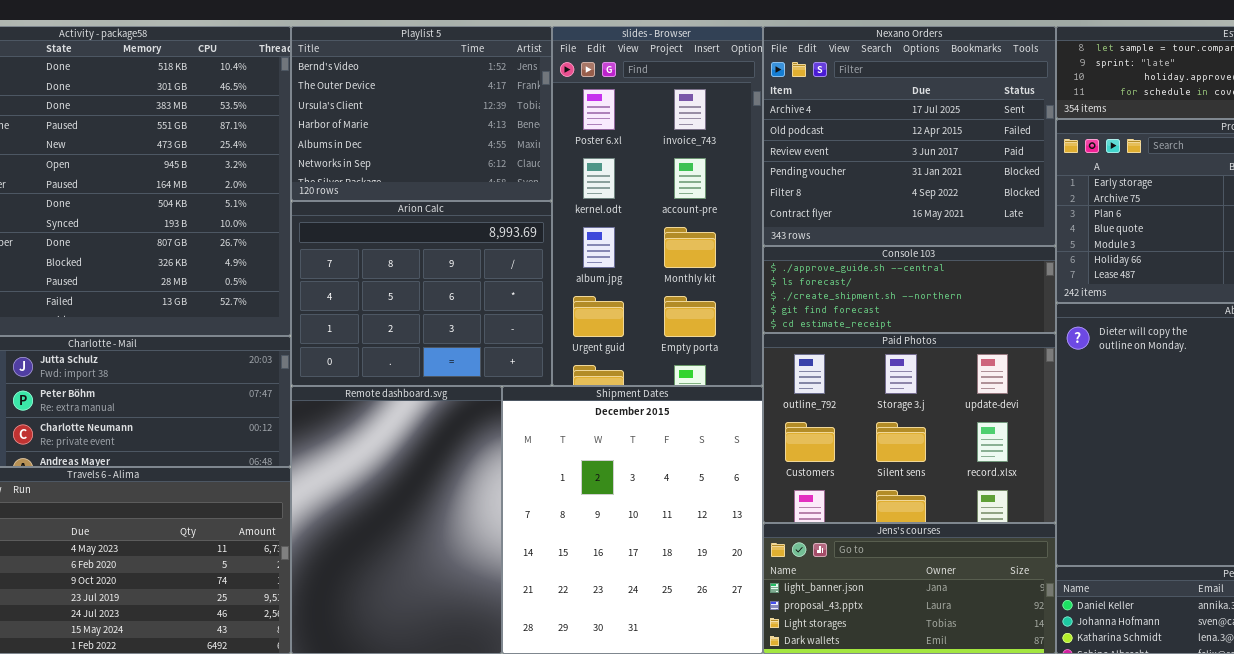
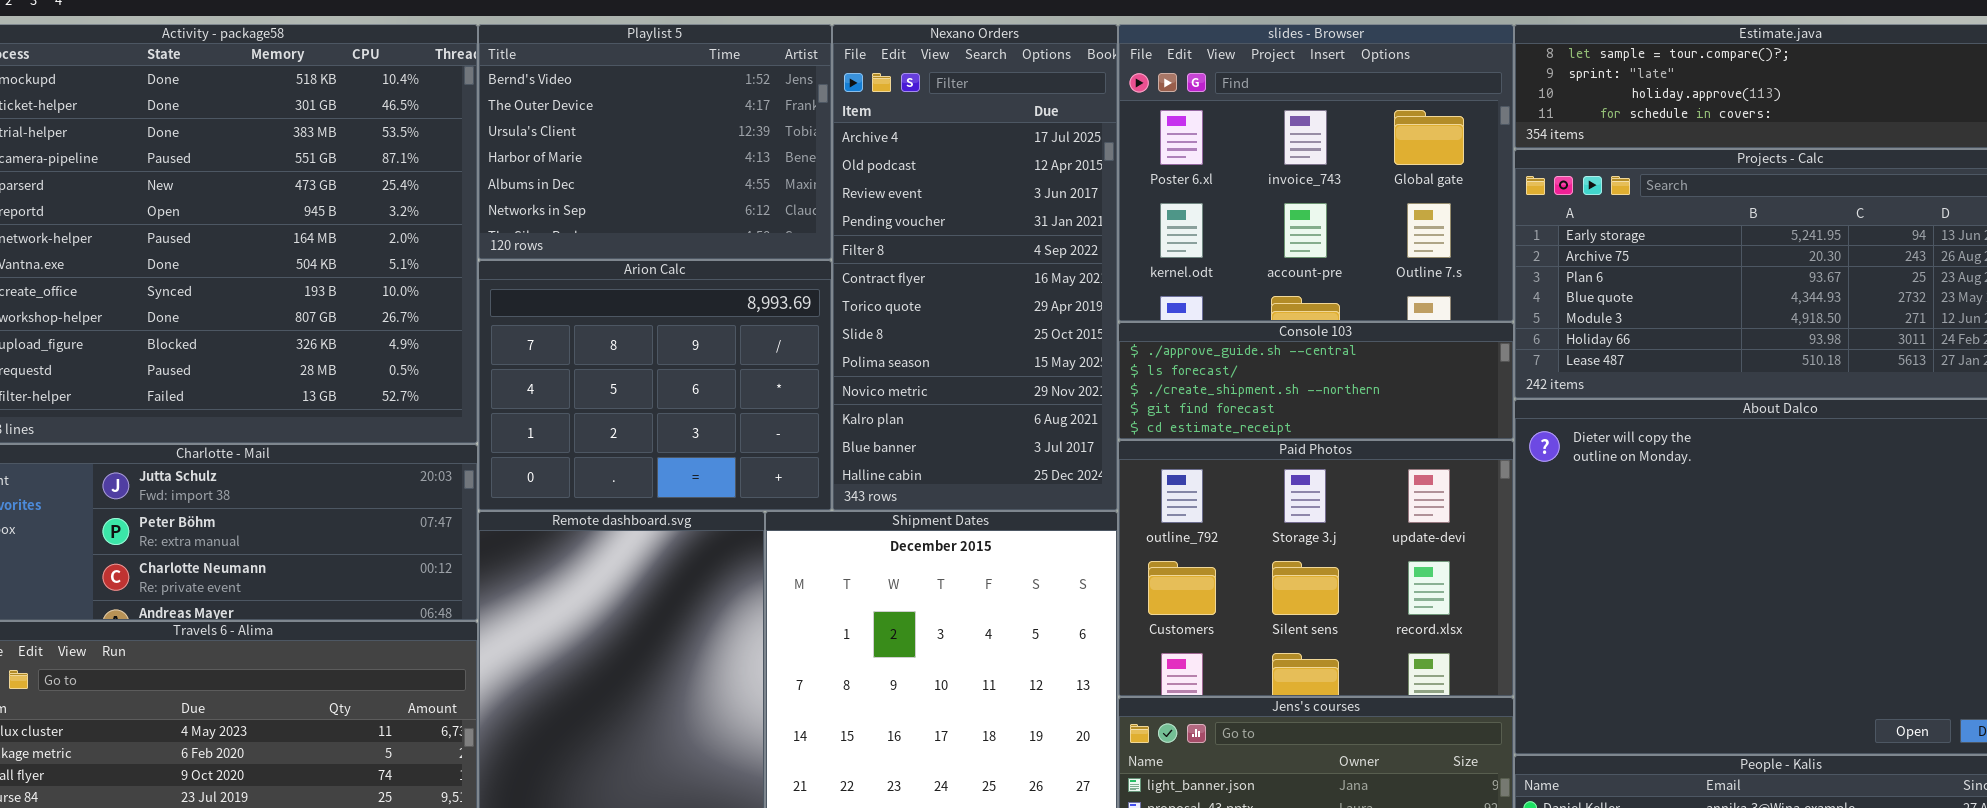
slides - Browser: [552,26,763,386] -> [1118,24,1514,322], moved, resized
Nexano Orders: [763,26,1056,246] -> [832,24,1118,511], moved, resized

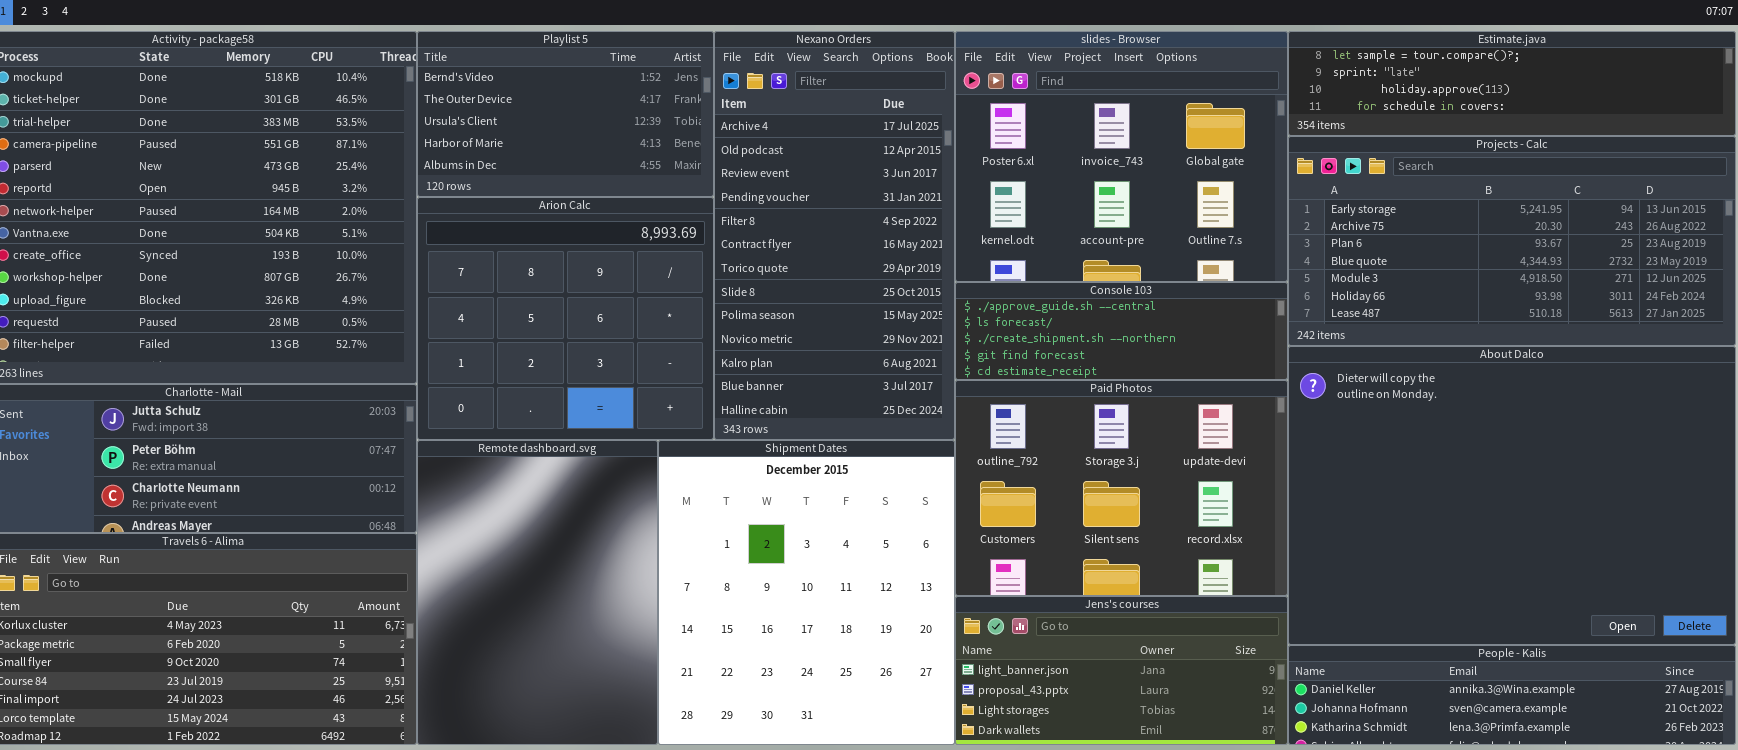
Playlist 5: [478,24,832,260] -> [417,31,714,197], resized
Arion Calc: [478,260,832,511] -> [417,197,714,440], resized

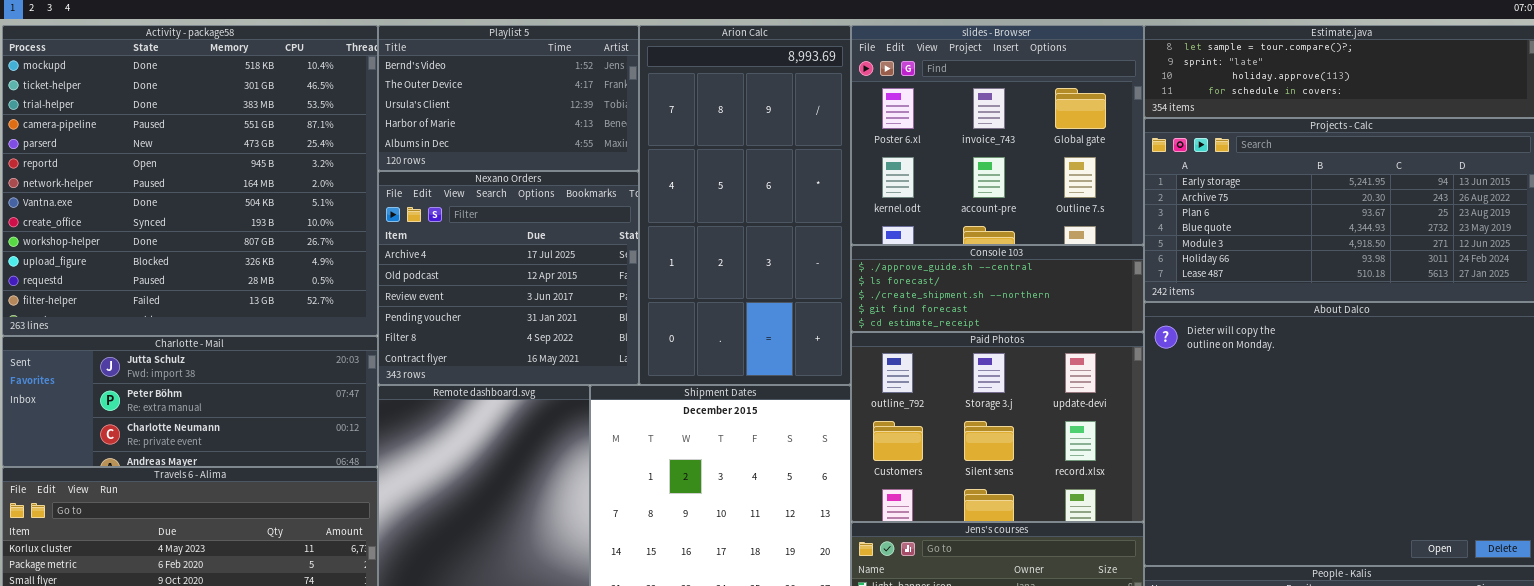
Nexano Orders: [714,31,955,440] -> [378,171,639,385], moved, resized
Arion Calc: [417,197,714,440] -> [639,25,851,385], moved, resized

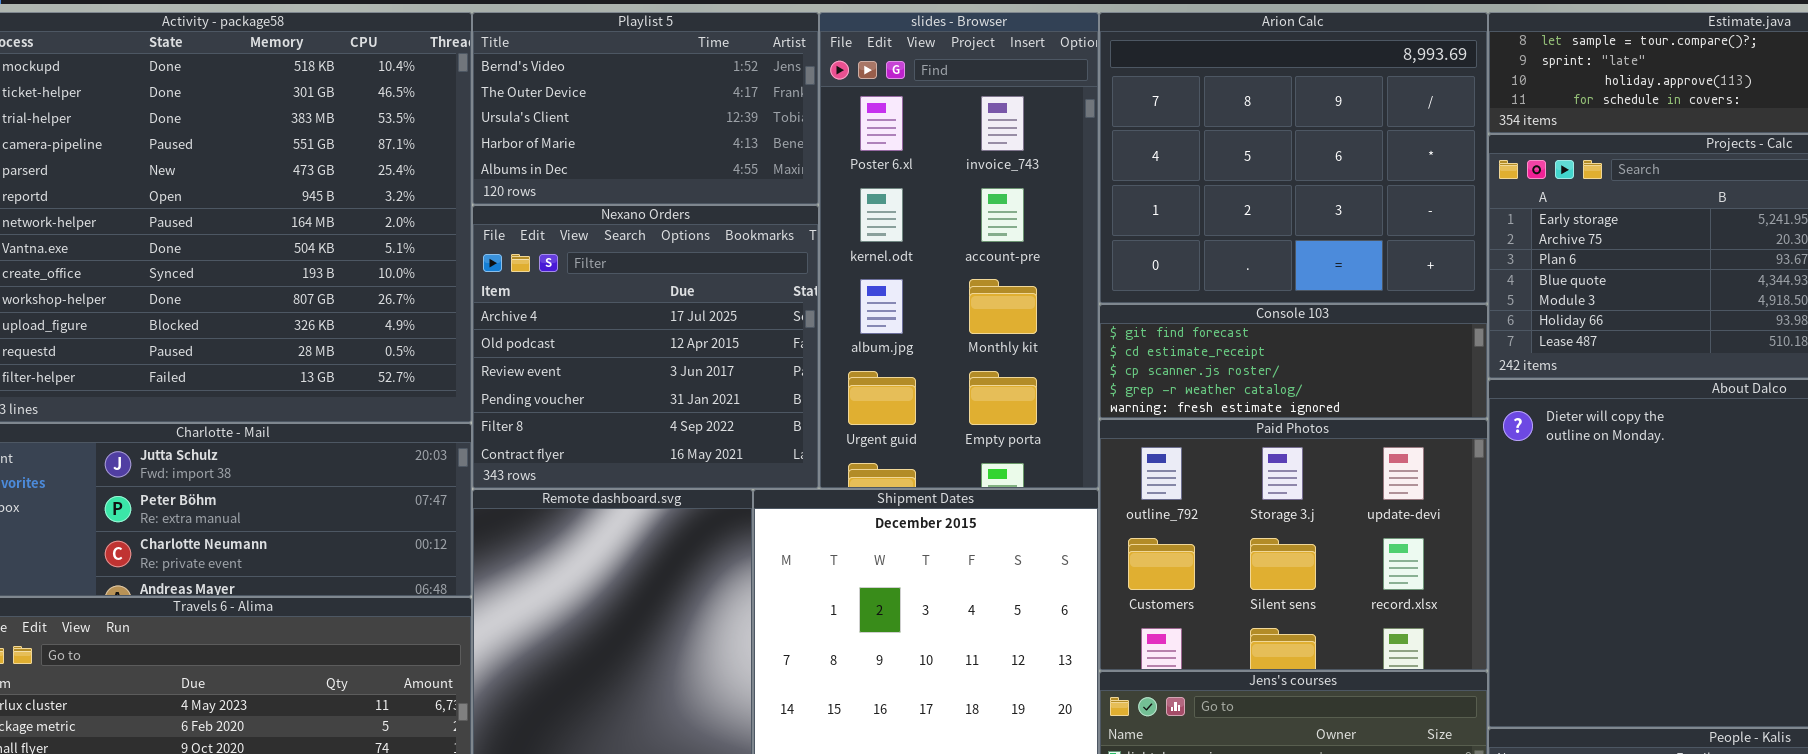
Arion Calc: [639,25,851,385] -> [1099,12,1488,304], moved, resized
slides - Browser: [851,25,1144,245] -> [819,12,1099,489], moved, resized
Console 103: [851,245,1144,332] -> [1099,304,1488,419], scrolled down 3 rows

